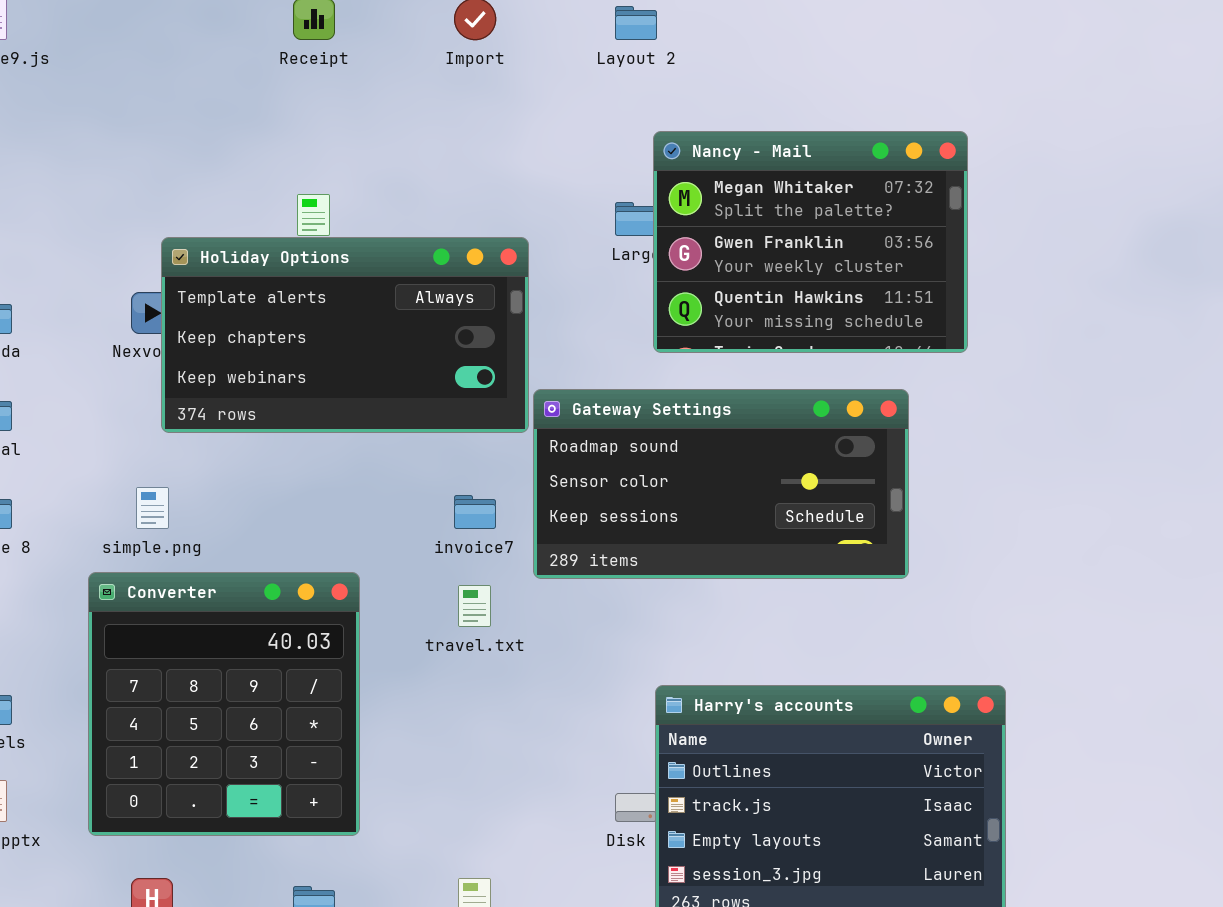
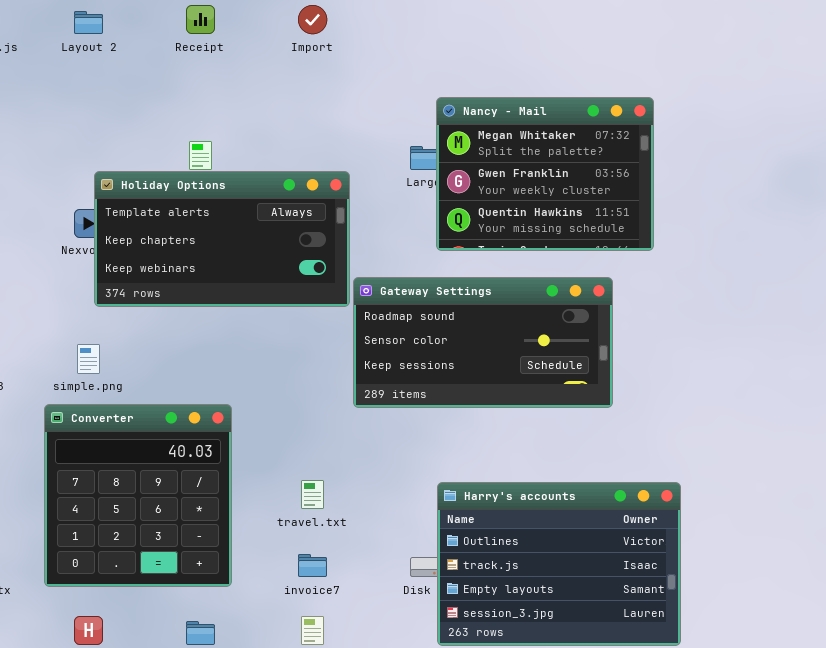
Layout 2: [615,6,657,40] -> [74,11,103,34], moved
invoice7: [454,495,496,529] -> [298,554,327,577], moved
travel.txt: [458,585,491,627] -> [301,480,324,509], moved

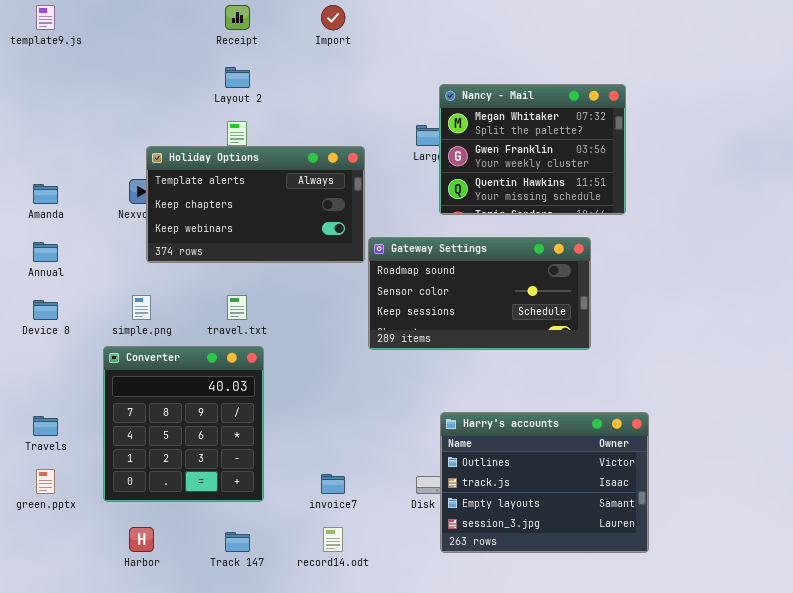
Layout 2: [74,11,103,34] -> [225,67,250,88], moved
travel.txt: [301,480,324,509] -> [227,295,247,320], moved

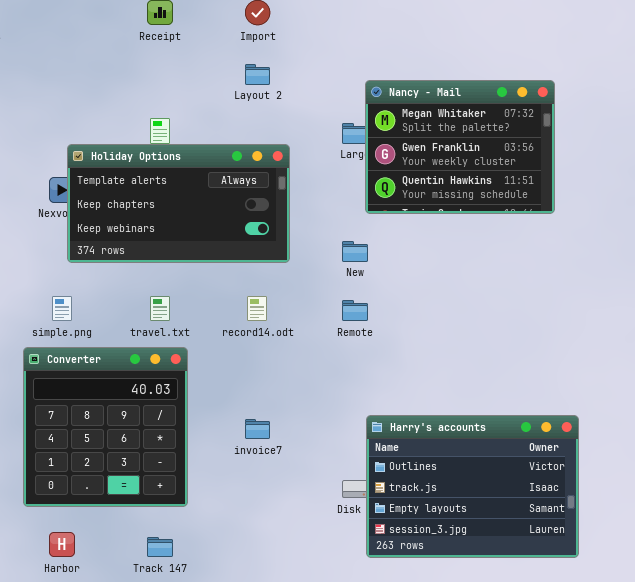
Layout 2: [225,67,250,88] -> [245,64,270,85], moved
Gateway Settings: [368,237,591,350] -> none, closed
invoice7: [321,474,345,494] -> [245,419,270,439], moved
record14.odt: [323,527,343,552] -> [247,296,267,321], moved

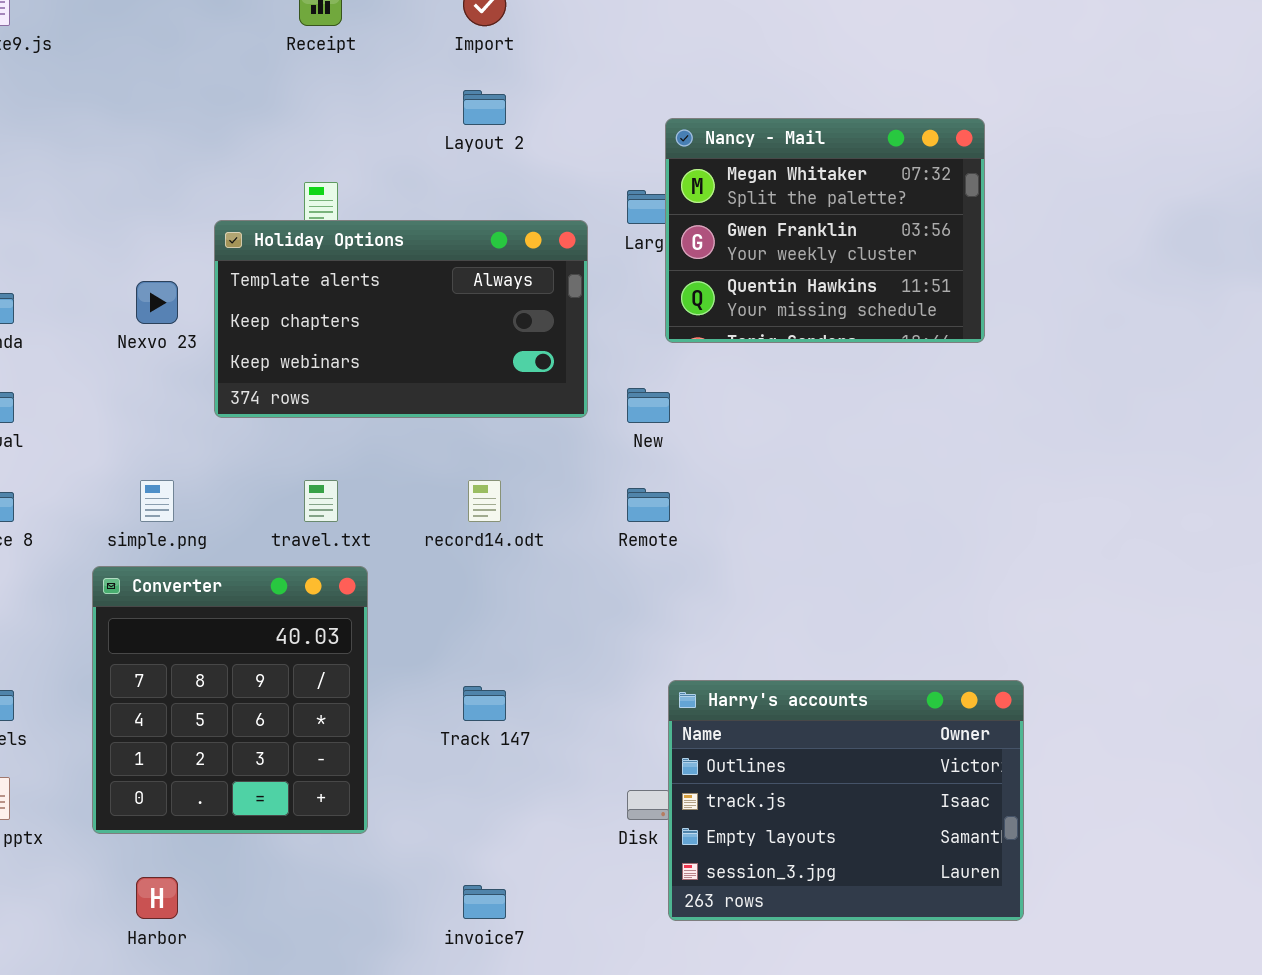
Holiday Options: [67,144,290,263] -> [214,220,588,418], moved
invoice7: [245,419,270,439] -> [463,885,506,919], moved
Track 147: [147,537,173,557] -> [463,686,506,721], moved

